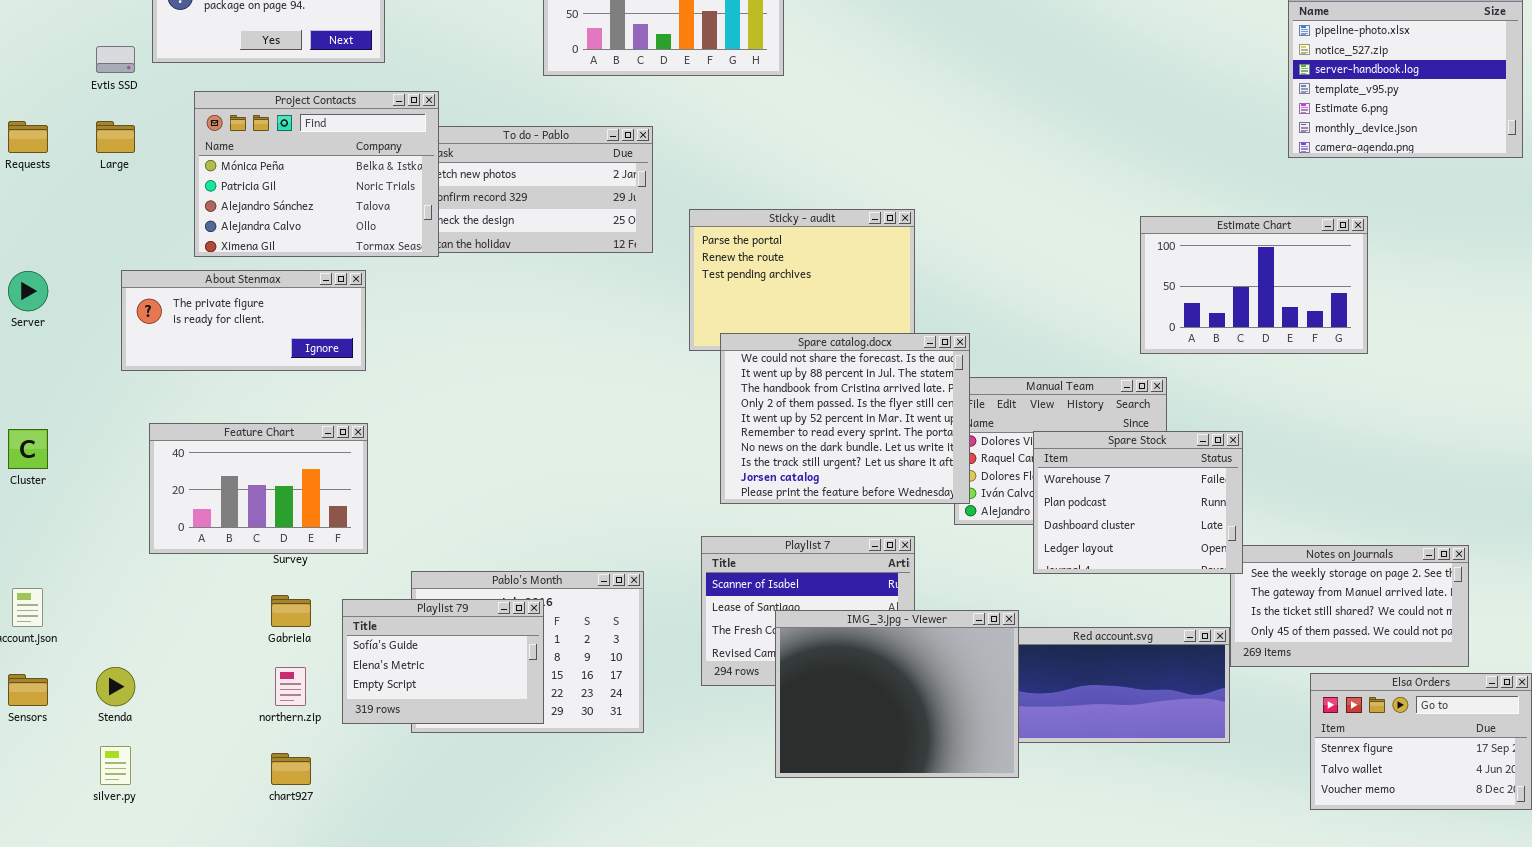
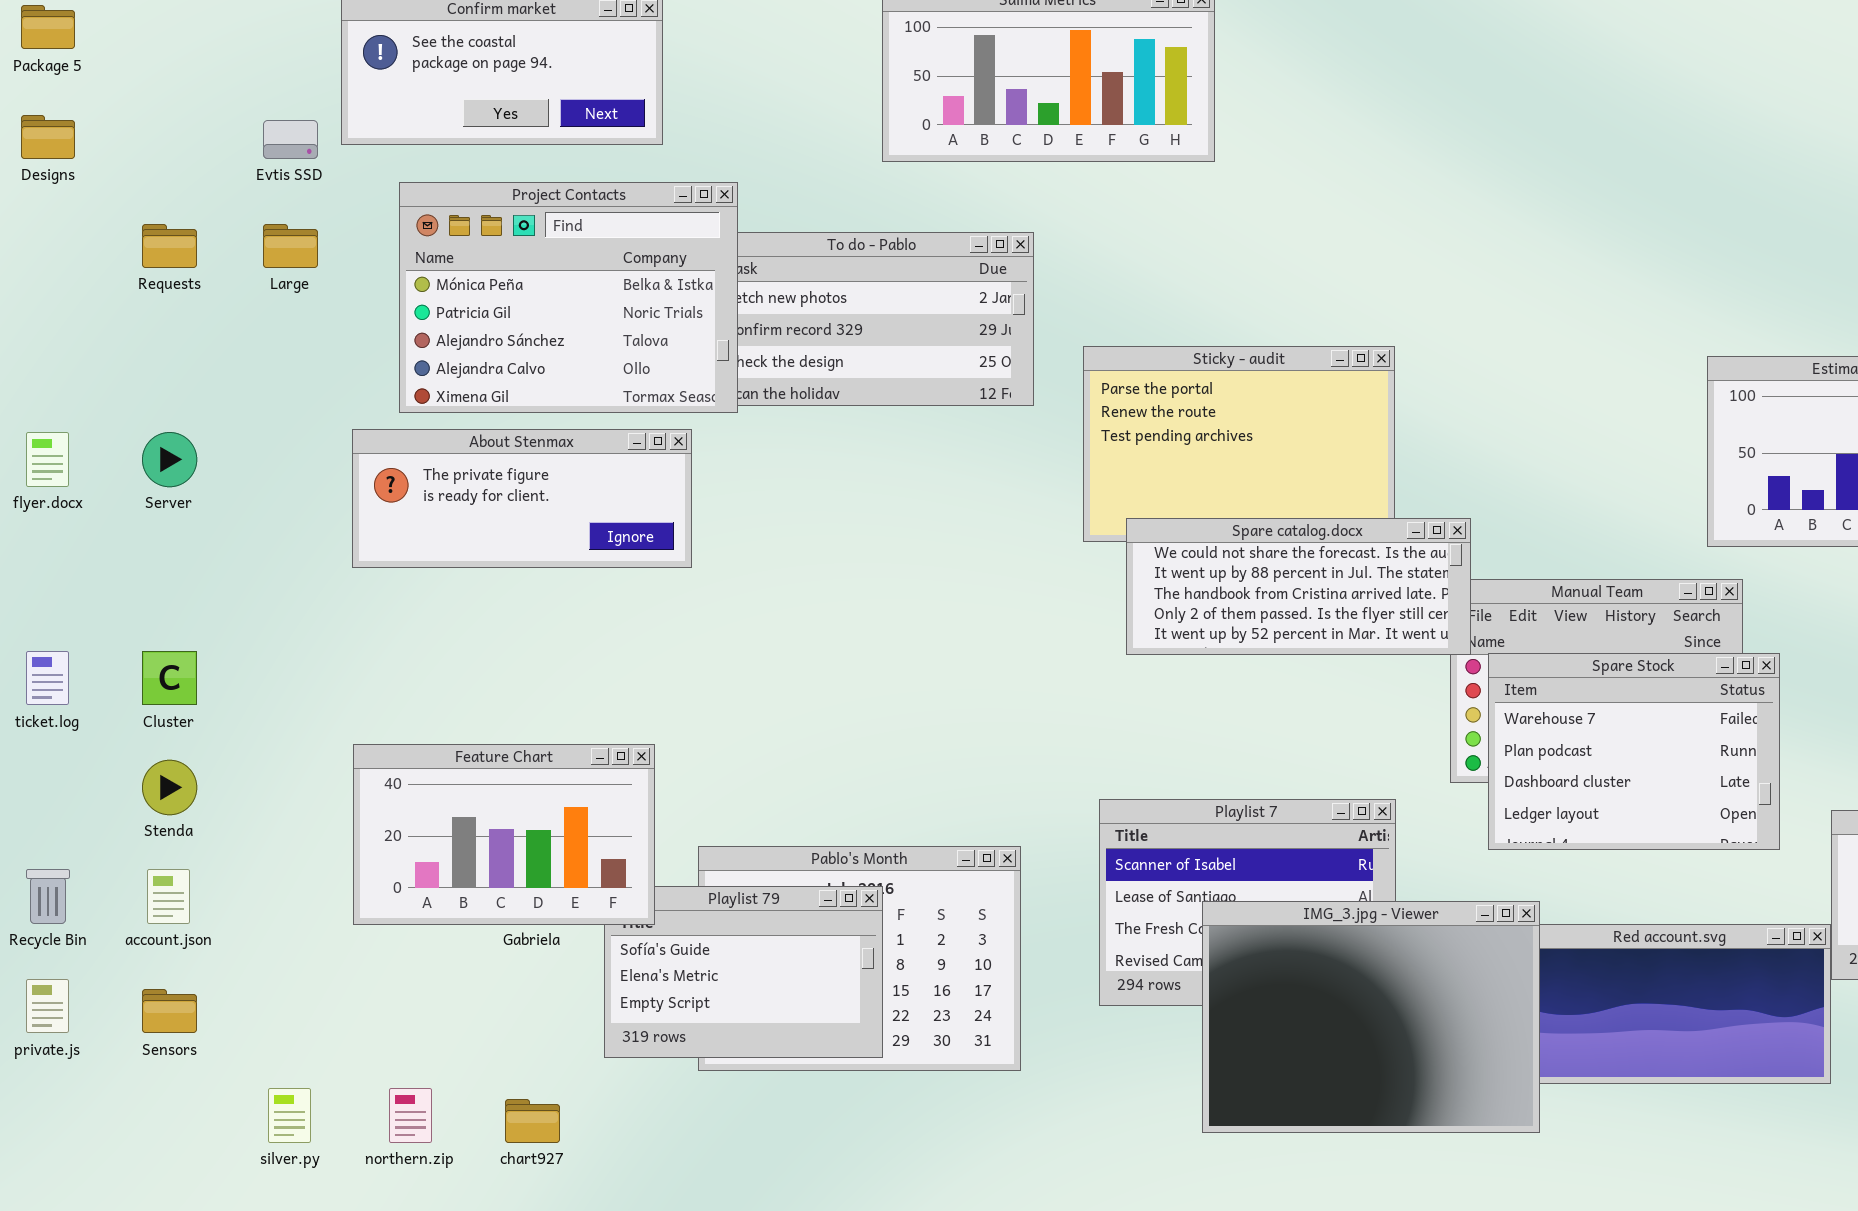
About Stenmax: [121,270,366,371] -> [352,429,692,568], moved
Spare catalog.docx: [720,333,970,504] -> [1126,518,1471,655], resized
Feature Chart: [149,423,368,554] -> [353,744,655,925], moved
Spare Stock: [1033,431,1243,574] -> [1488,653,1780,850], moved
Stenda: [96,667,135,706] -> [142,760,197,815], moved
northern.zip: [275,667,306,706] -> [389,1088,432,1143], moved

